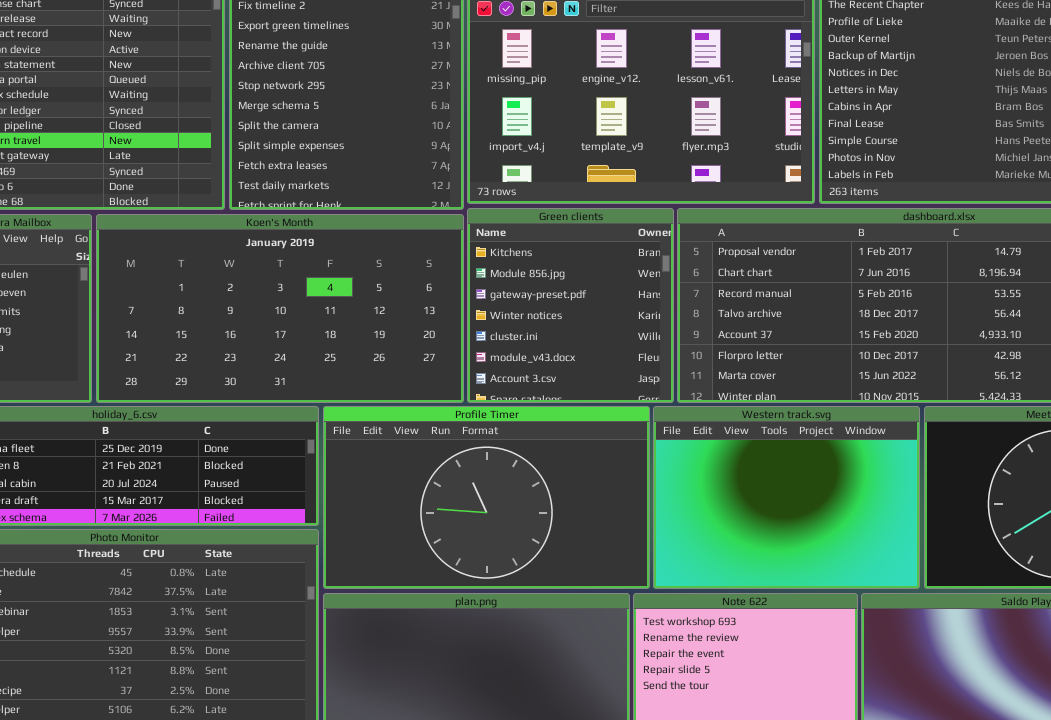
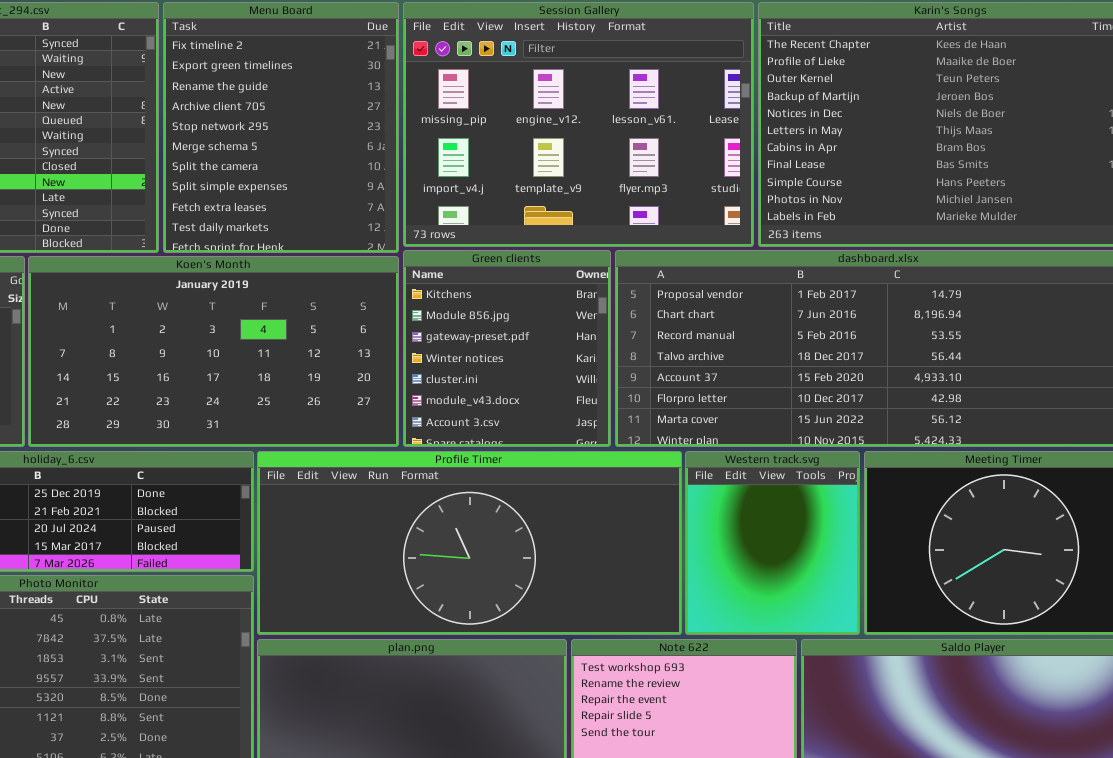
Profile Timer: [323,406,650,589] -> [257,451,682,635], resized
Western track.svg: [653,406,920,589] -> [685,451,860,635], resized

